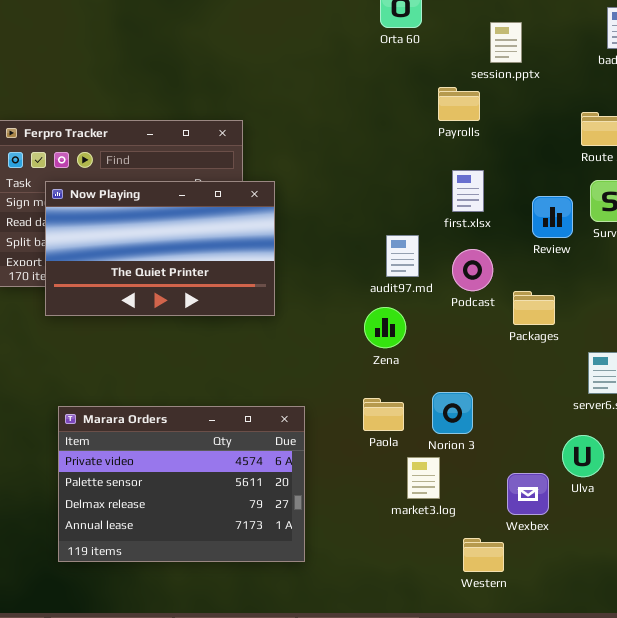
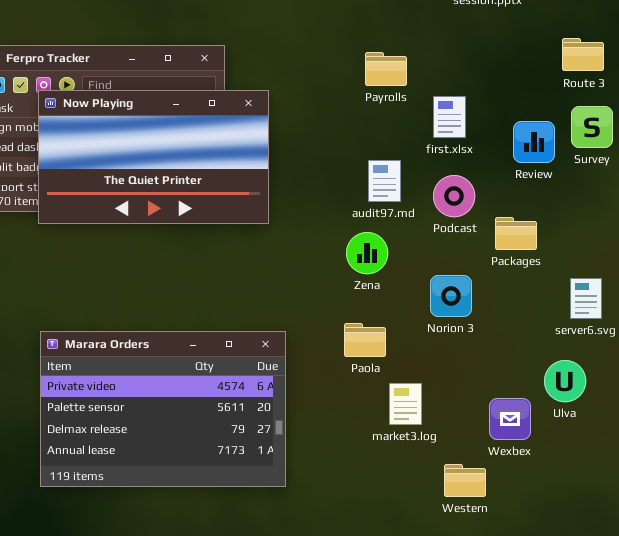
Payrolls: [438,87,480,121] -> [365,52,407,86], moved
Now Playing: [45,181,275,316] -> [38,90,269,224], moved
Norion 3: [432,392,473,434] -> [430,275,472,317], moved

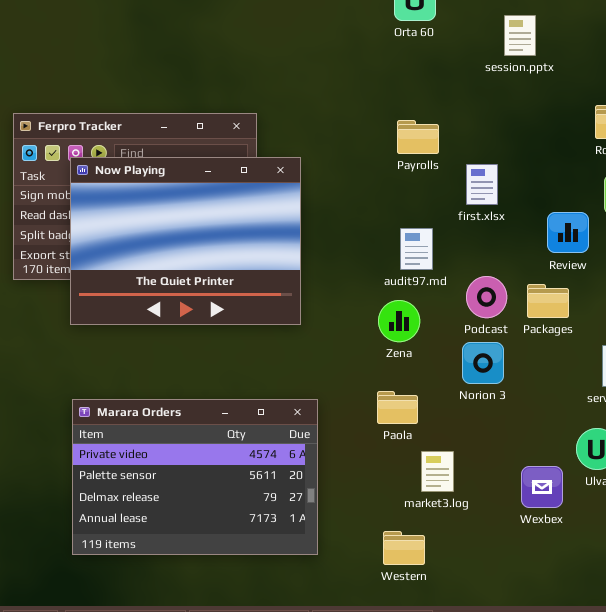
Now Playing: [38,90,269,224] -> [70,157,301,325], resized
Review: [513,121,555,163] -> [547,212,589,253], moved
Podcast: [433,175,475,217] -> [466,276,507,318], moved
Western: [444,464,486,497] -> [383,531,425,565], moved

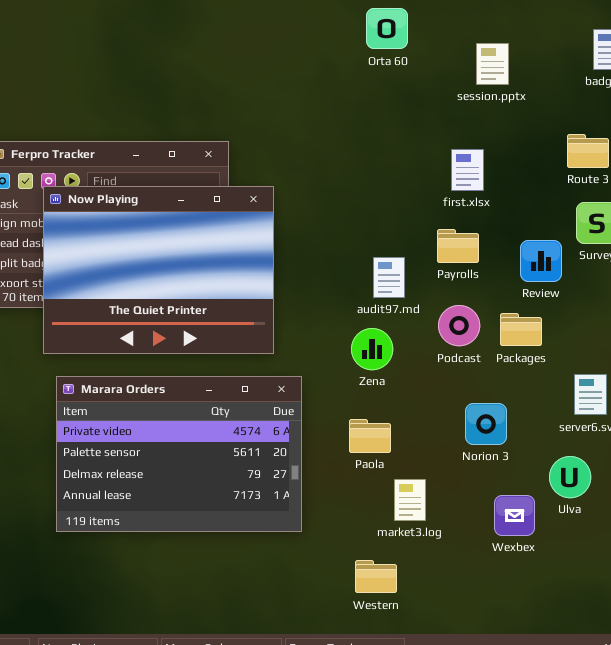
Payrolls: [397,120,439,154] -> [437,229,479,263], moved
first.xlsx: [466,164,498,205] -> [451,149,484,191], moved
Norion 3: [462,342,504,384] -> [465,403,507,445], moved
Marara Orders: [72,399,318,555] -> [56,376,302,532], moved

